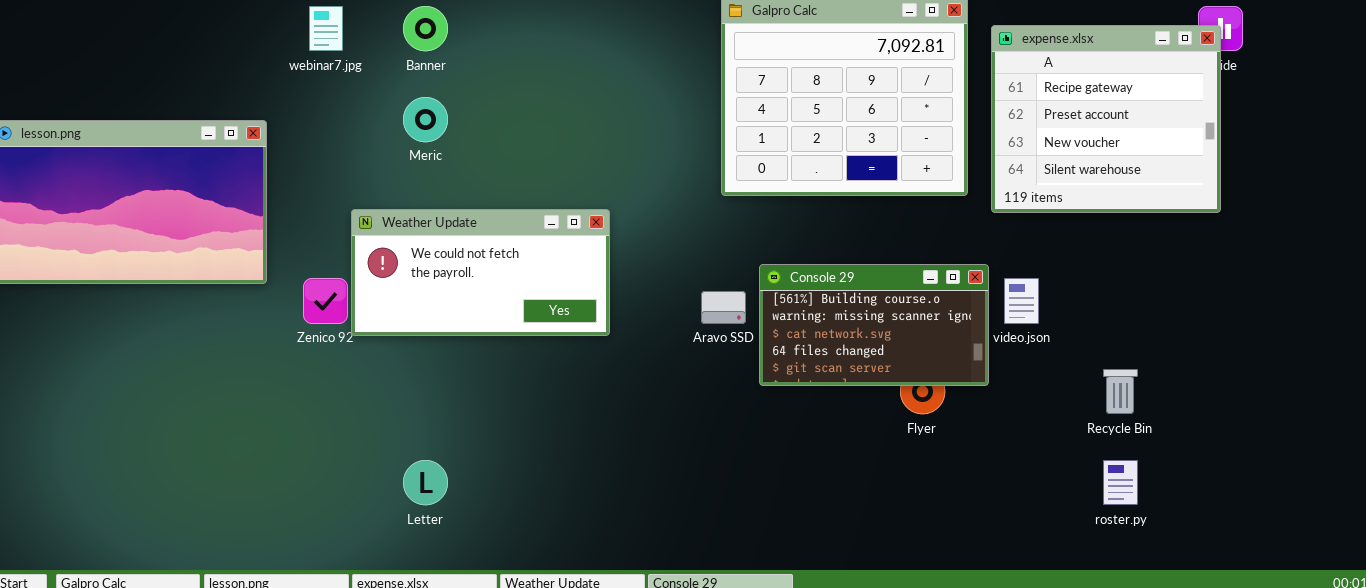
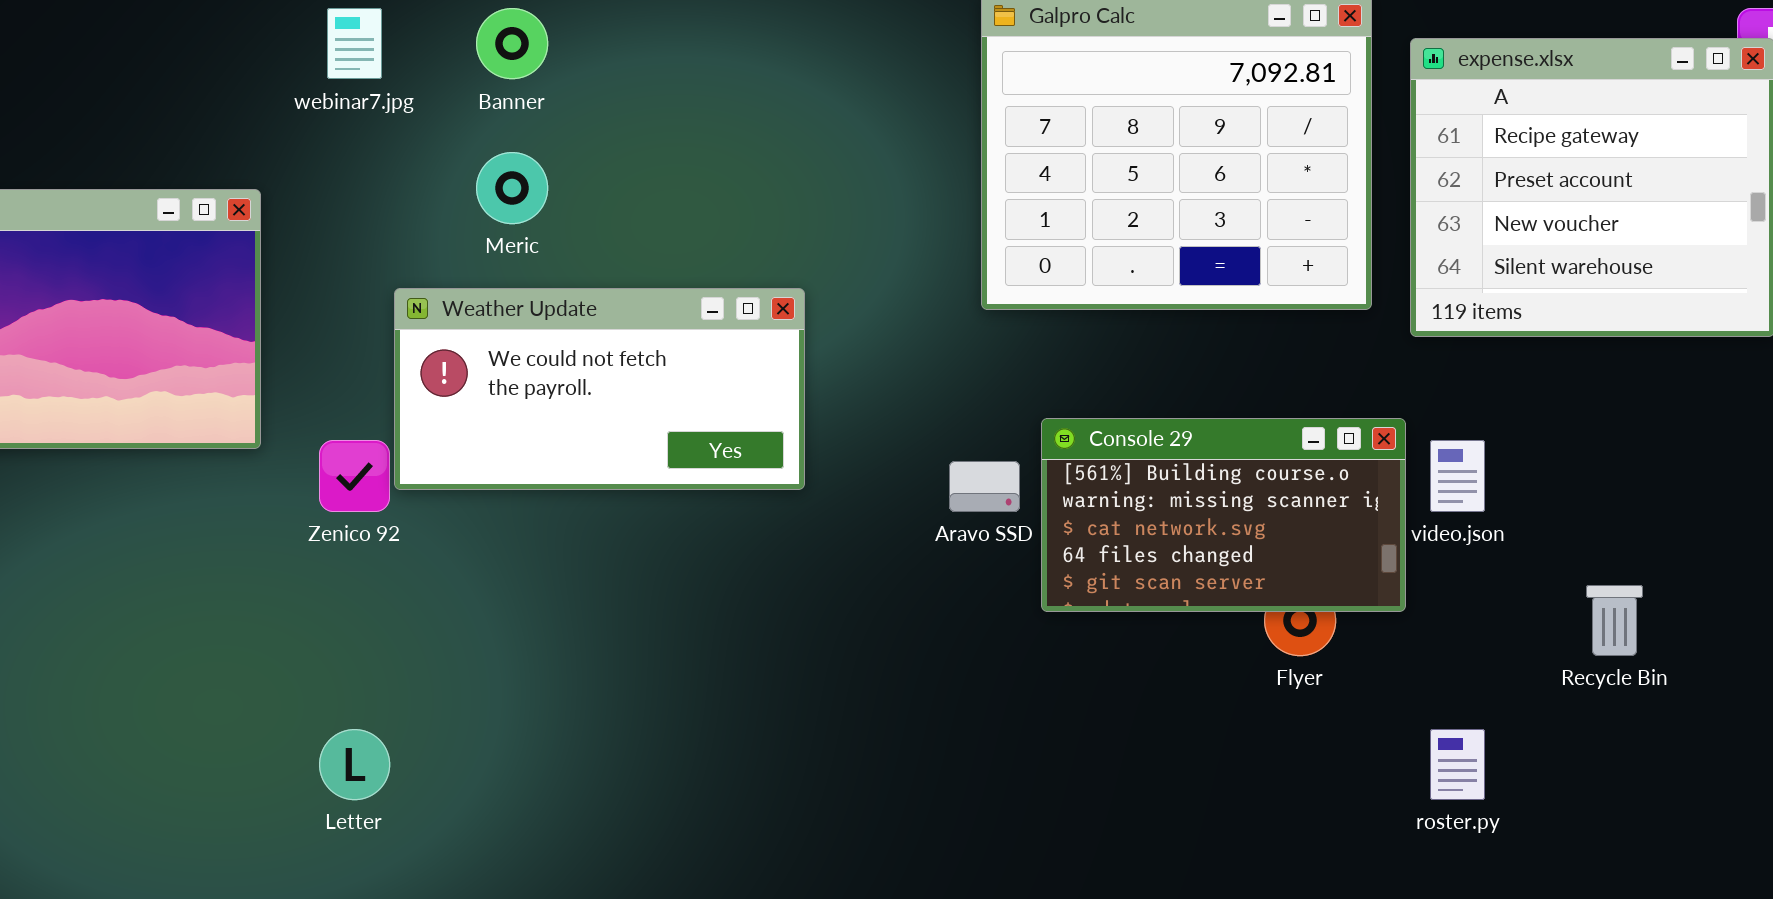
Weather Update: [351,209,610,336] -> [394,288,805,490], moved
Letter: [403,460,448,505] -> [319,729,390,800], moved
roster.py: [1103,460,1138,505] -> [1430,729,1485,800], moved

